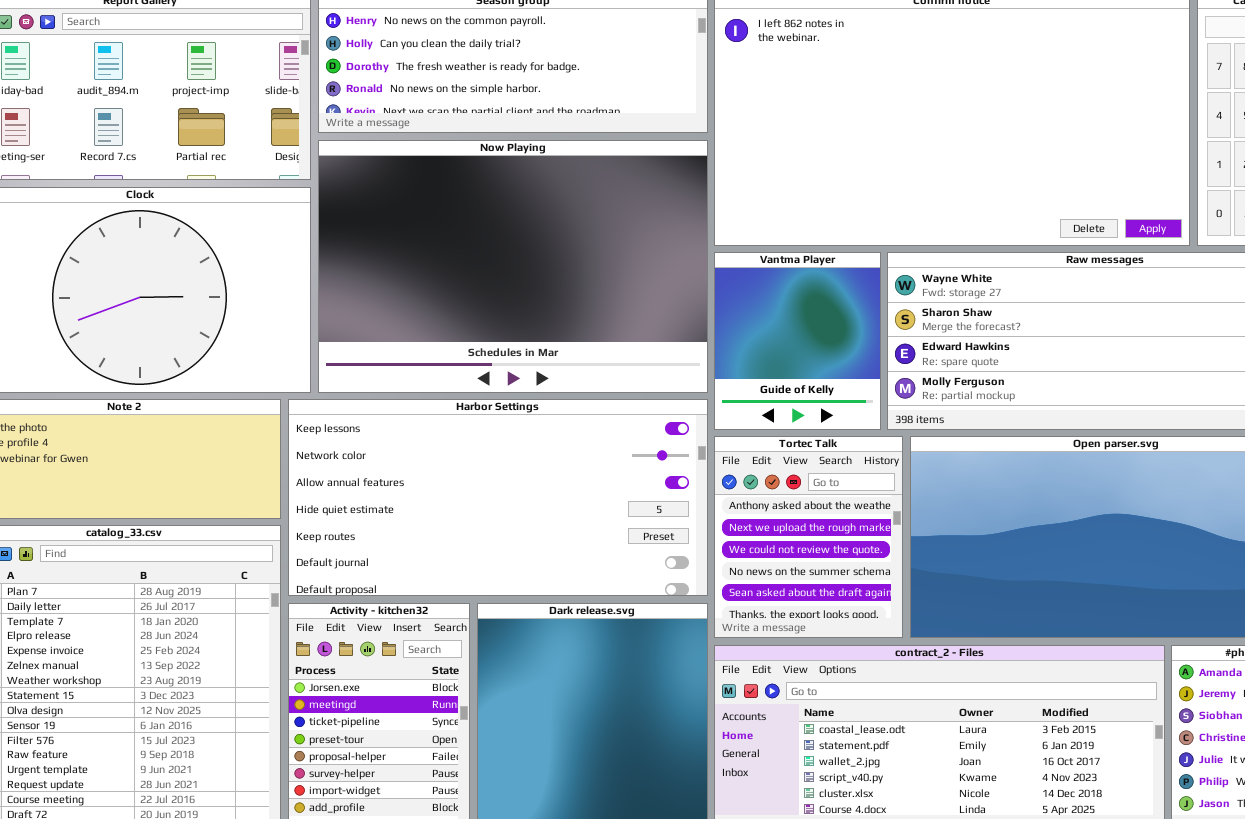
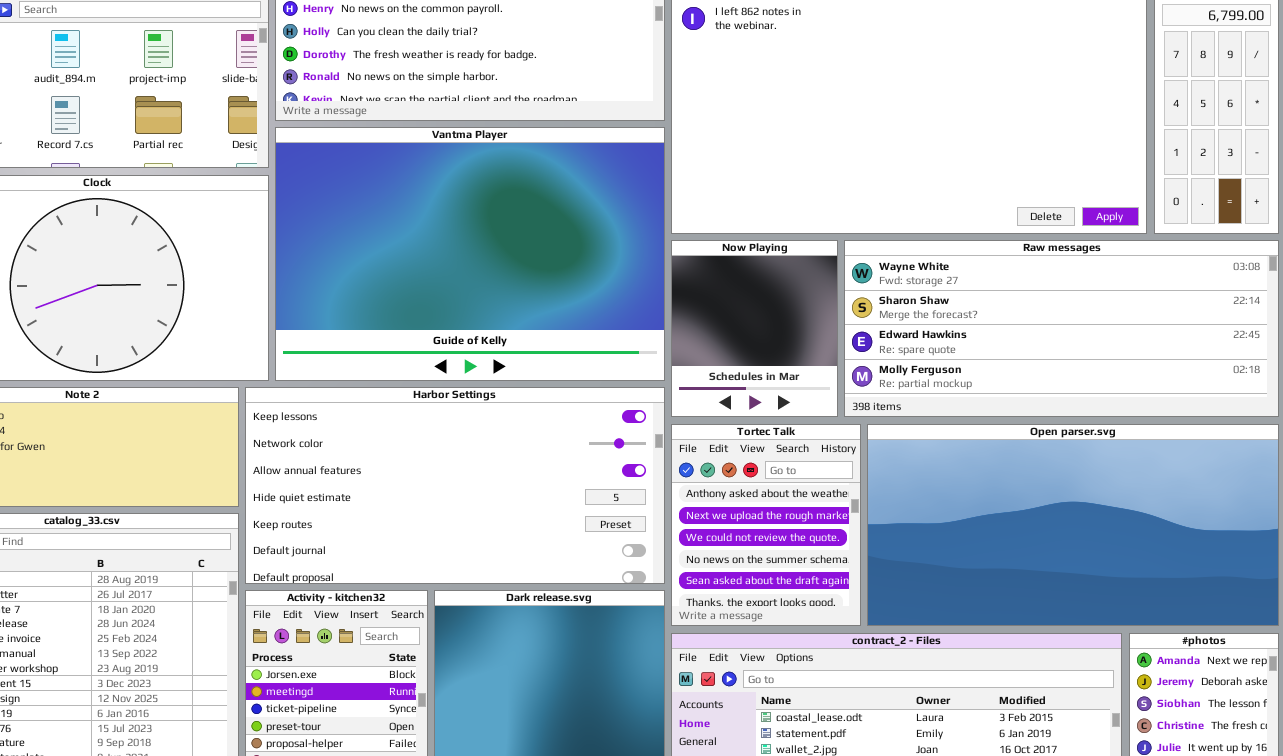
Now Playing: [318,140,708,393] -> [671,240,838,417], moved, resized
Vantma Player: [714,252,881,430] -> [275,127,665,381], moved, resized

